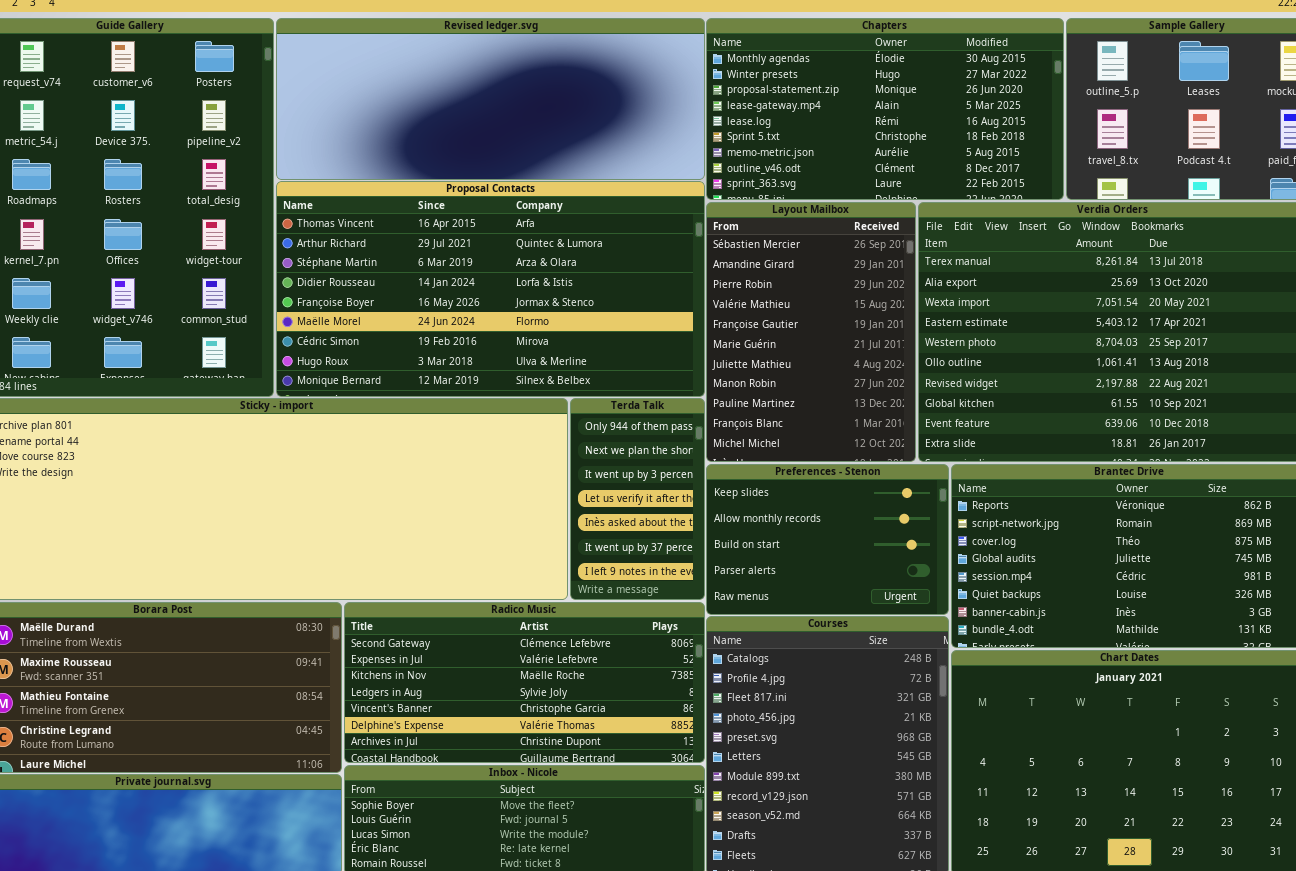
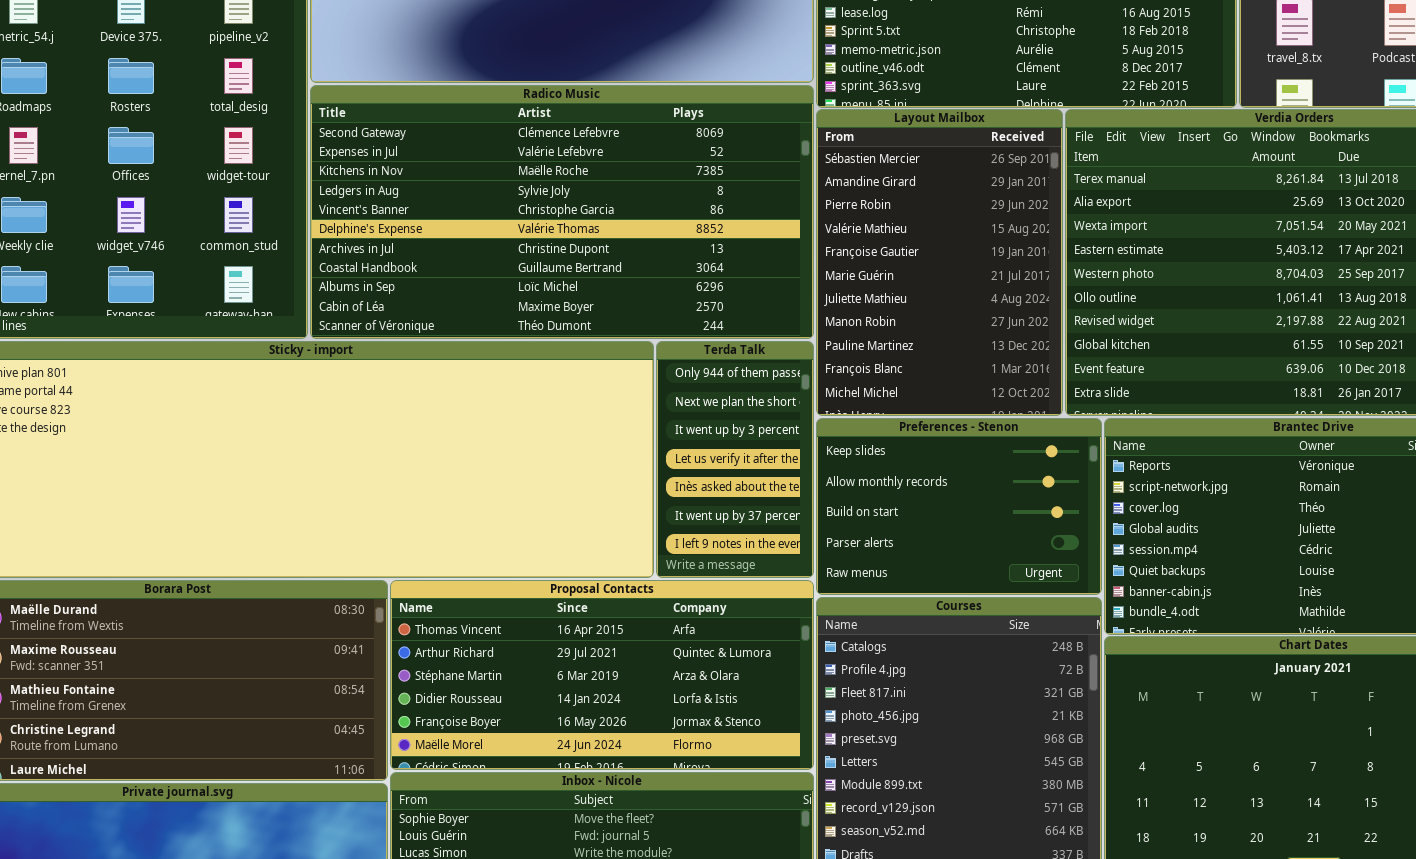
Proposal Contacts: [276,181,705,397] -> [390,580,814,770], moved, resized
Radico Music: [344,602,705,763] -> [310,85,814,339], moved, resized

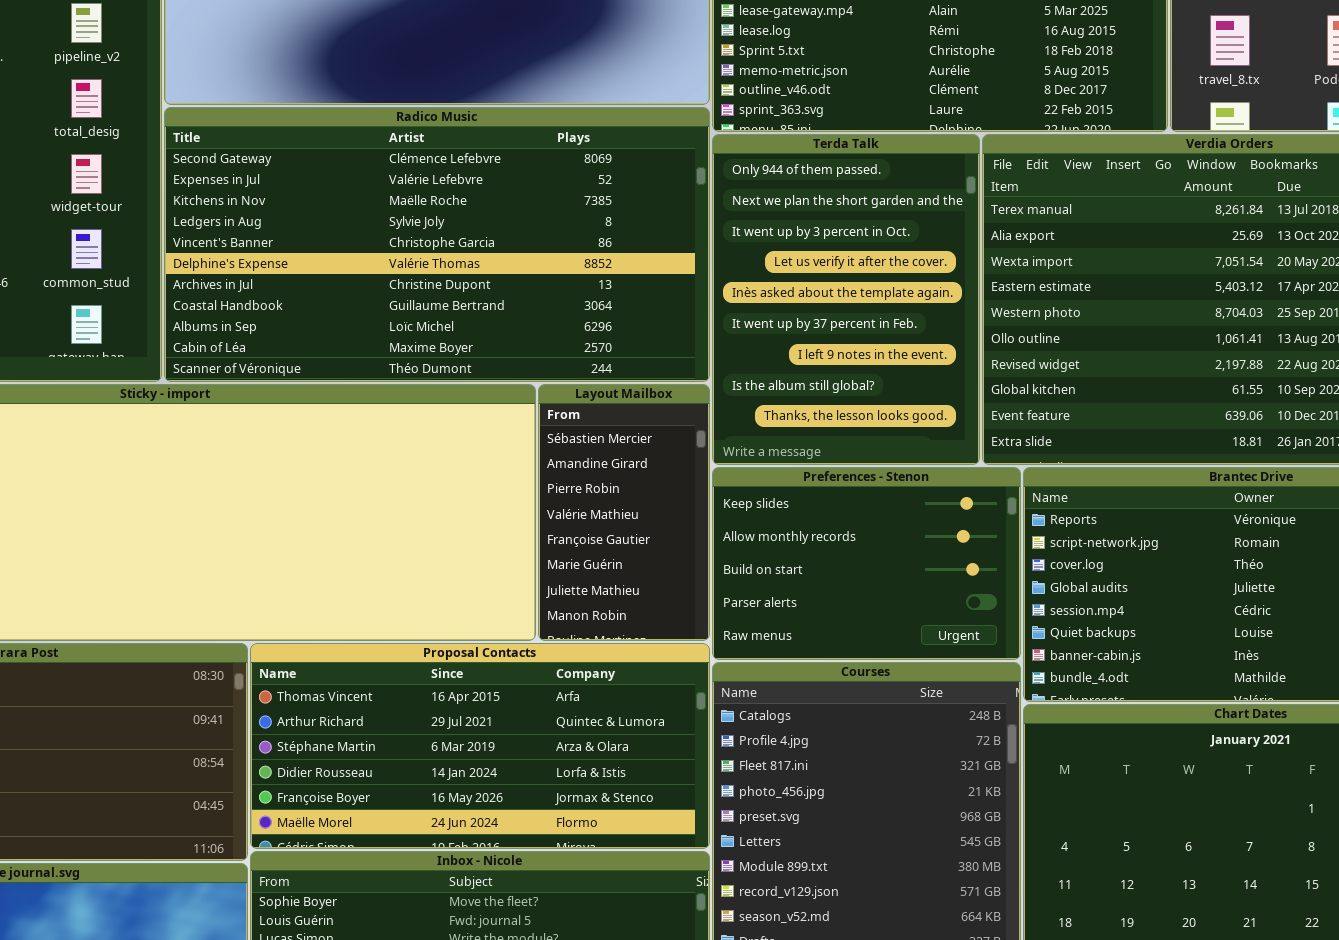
Layout Mailbox: [816,109,1063,416] -> [538,384,710,641], moved, resized
Terda Talk: [656,341,814,578] -> [712,134,980,465], moved, resized

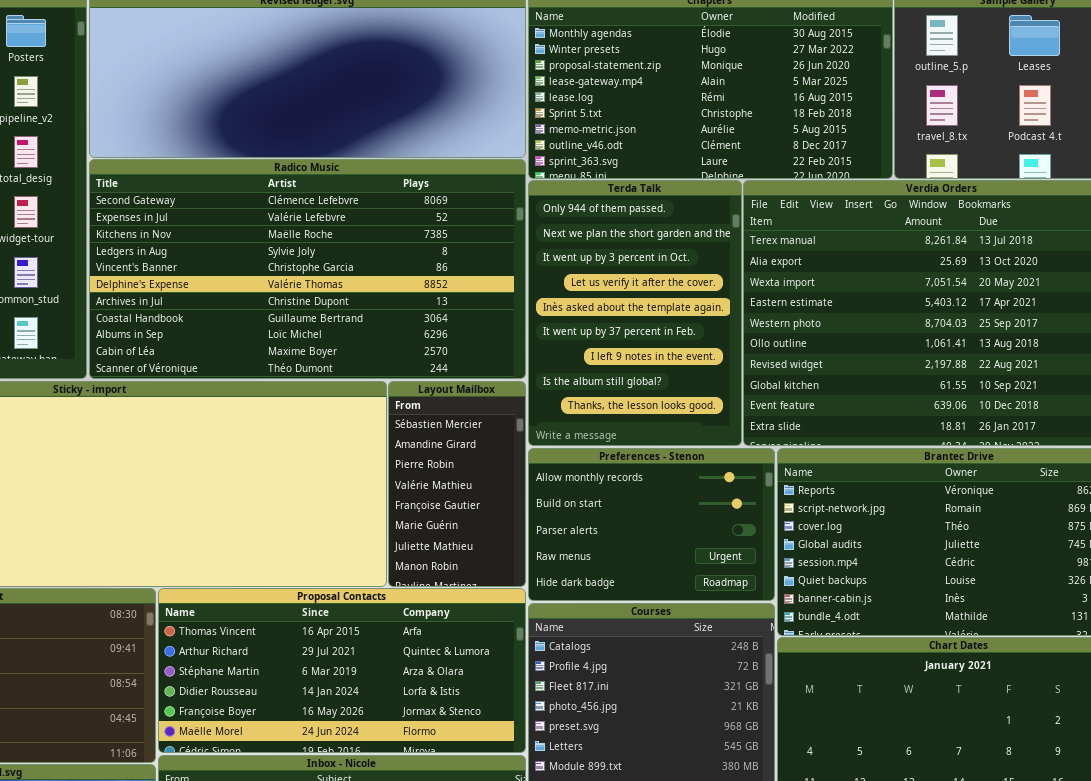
Preferences - Stenon: [712,467,1021,660] -> [528,448,775,601], scrolled down 1 row

